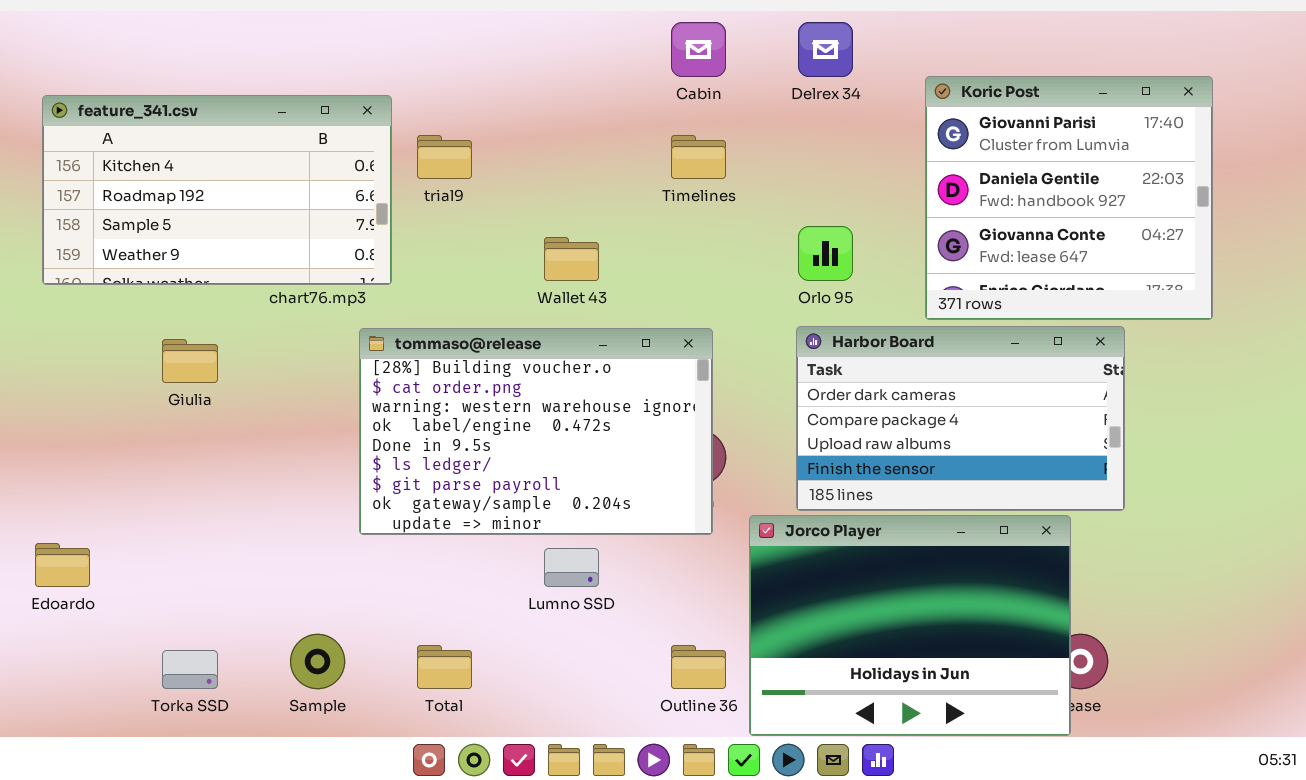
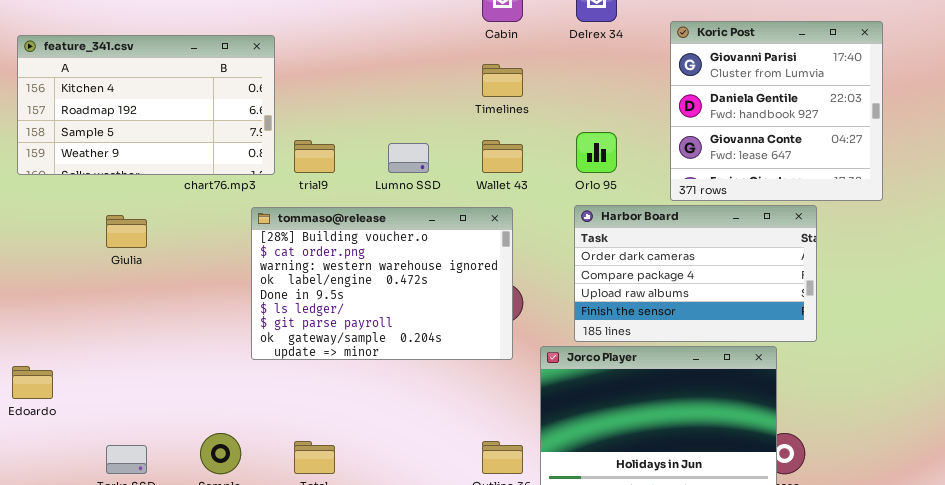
trial9: [417,135,472,179] -> [294,140,335,173], moved
Wallet 43: [544,237,599,281] -> [482,140,523,173], moved
Lumno SSD: [544,548,599,587] -> [388,143,429,173], moved

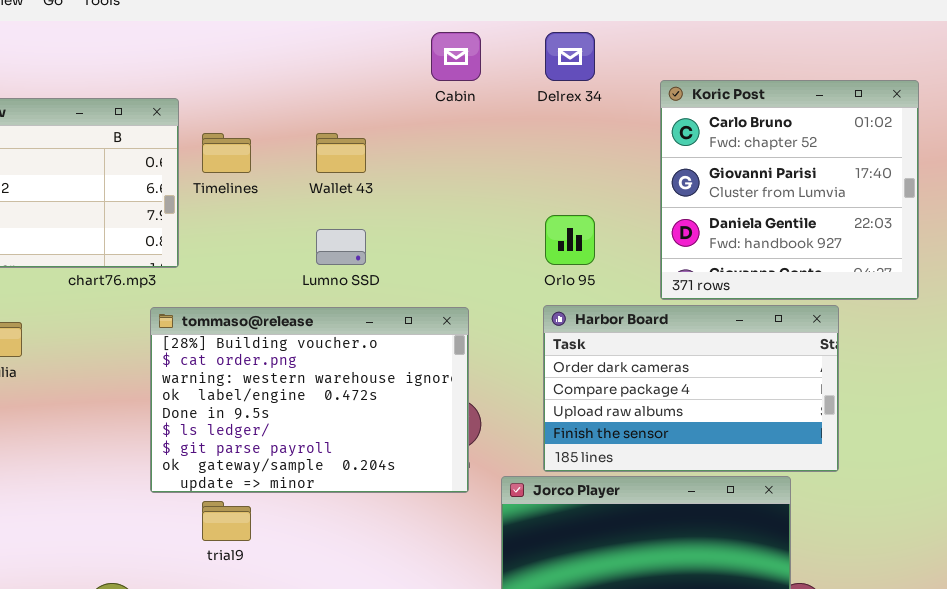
Koric Post: [670,21,883,201] -> [660,80,919,300], scrolled up 1 row
Timelines: [482,64,523,97] -> [202,133,251,173], moved
trial9: [294,140,335,173] -> [202,501,251,541], moved
Wallet 43: [482,140,523,173] -> [316,133,366,173], moved

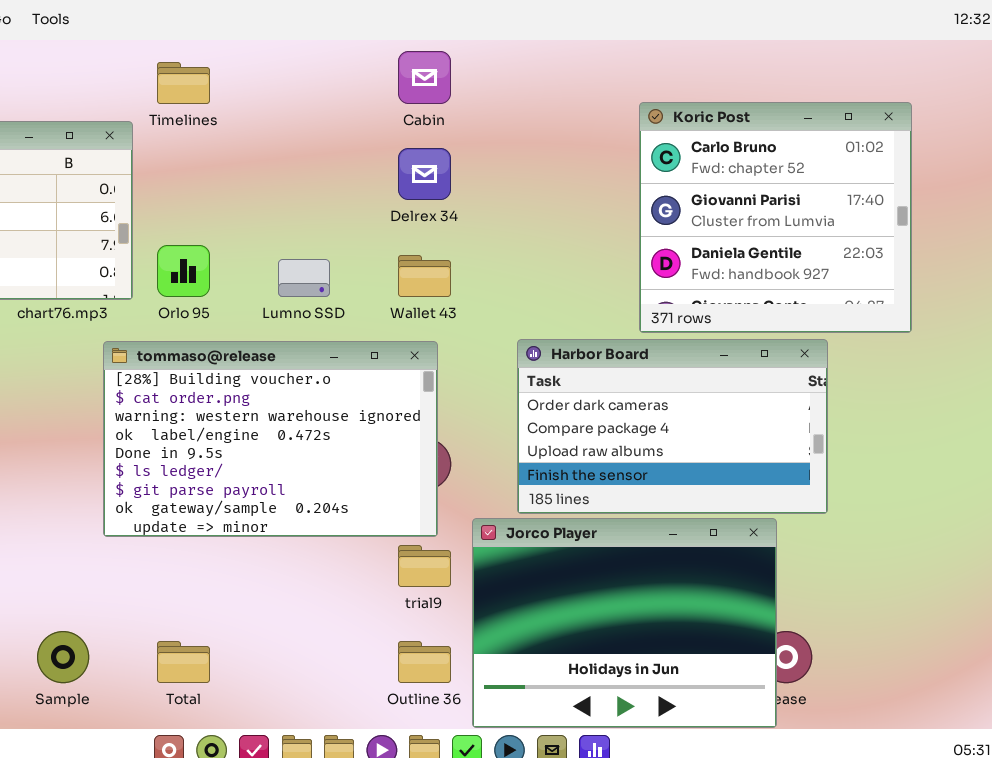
Delrex 34: [545,32,595,81] -> [398,148,451,200], moved
Timelines: [202,133,251,173] -> [157,62,210,104], moved
Wallet 43: [316,133,366,173] -> [398,255,451,297], moved
Orlo 95: [545,215,595,265] -> [157,245,210,297], moved
trial9: [202,501,251,541] -> [398,545,451,587], moved

